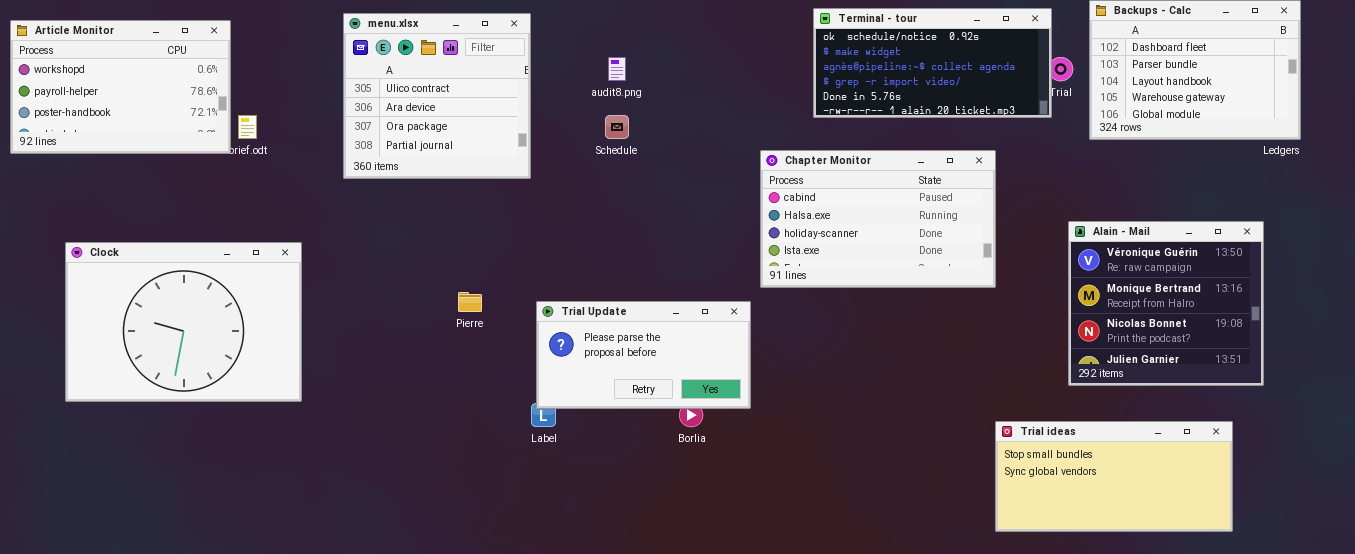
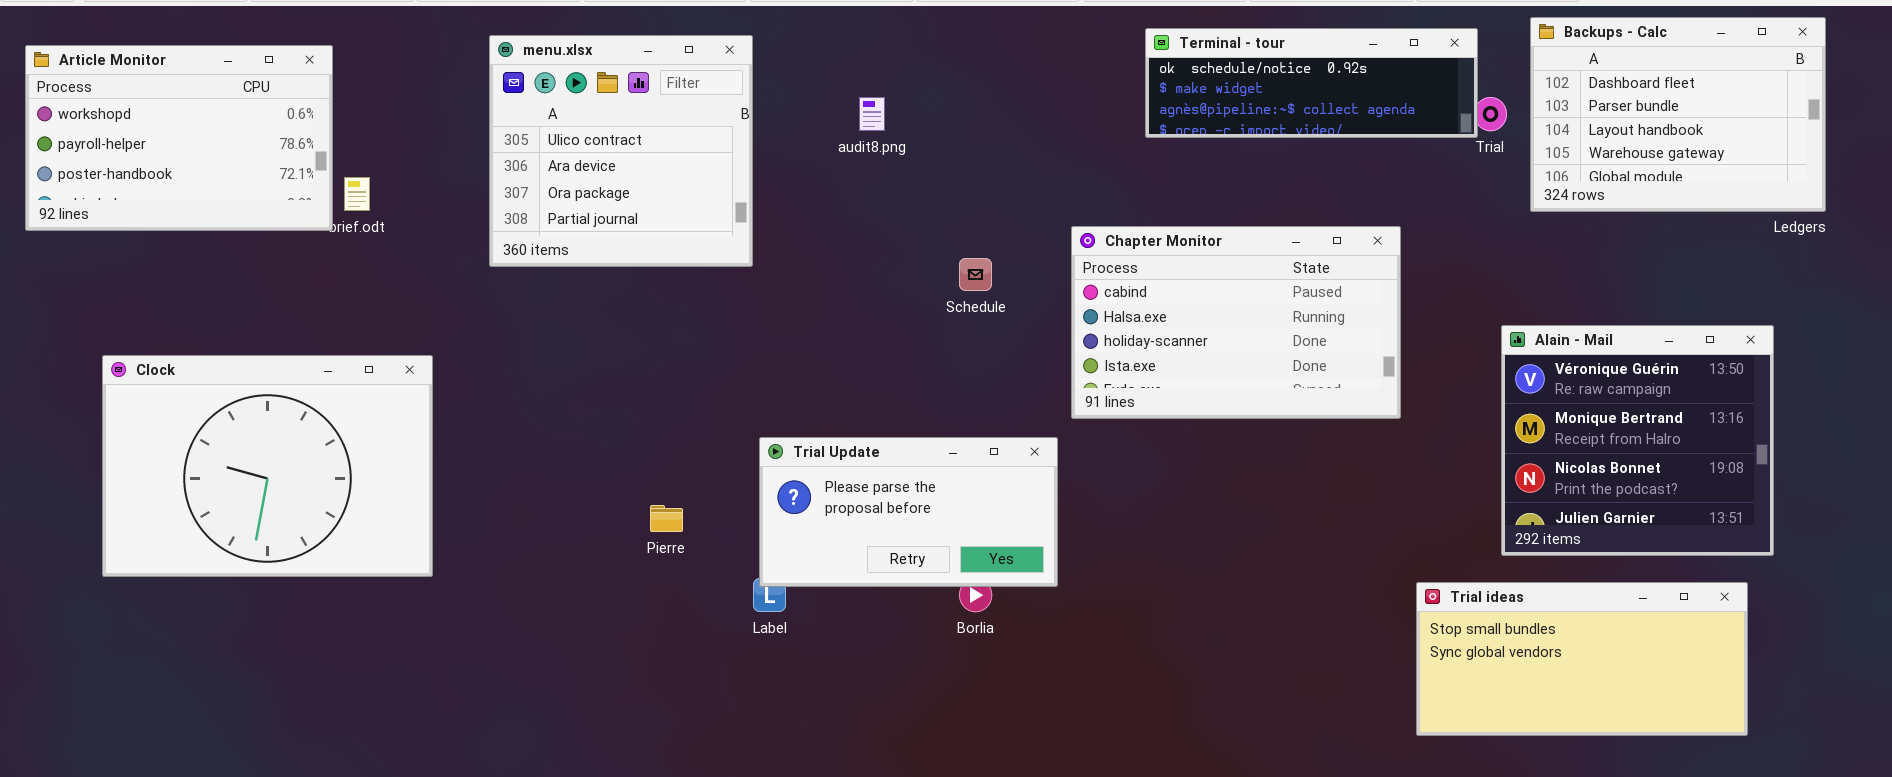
Terminal - tour: [813,8,1052,118] -> [1145,28,1478,138], resized
Schedule: [605,115,629,139] -> [959,258,992,291], moved
Pierre: [458,292,482,312] -> [650,505,683,532], moved
Trial ideas: [995,421,1233,532] -> [1416,582,1748,736], moved

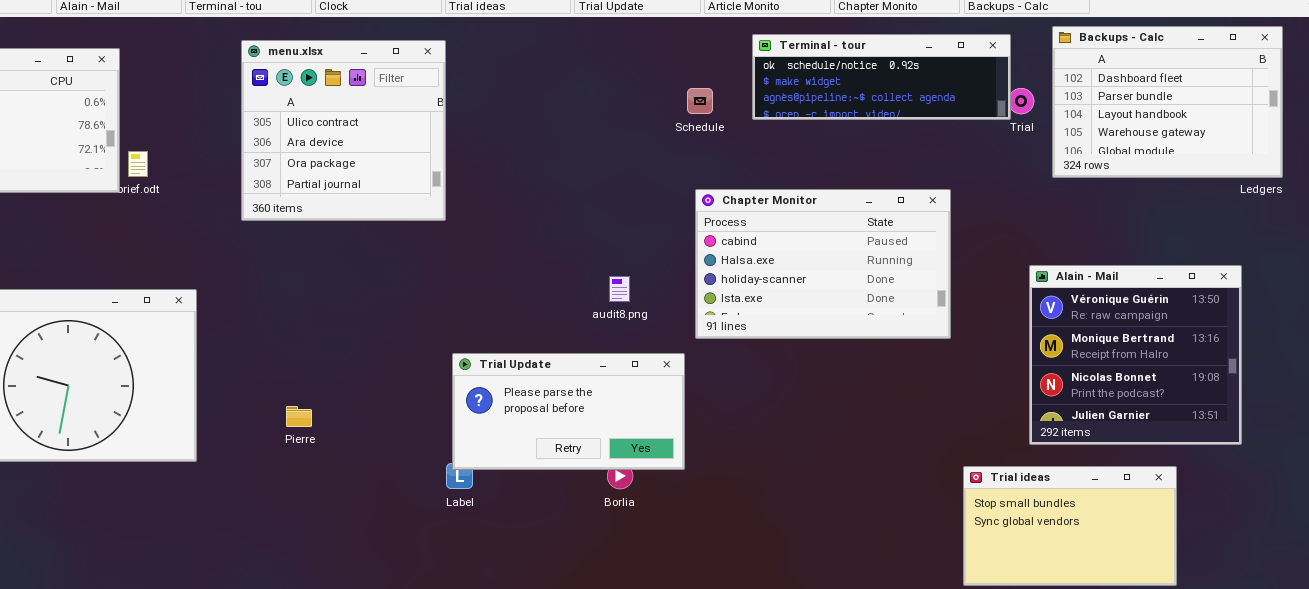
audit8.png: [859,97,885,131] -> [609,276,630,302], moved
Schedule: [959,258,992,291] -> [687,88,713,114], moved
Pierre: [650,505,683,532] -> [286,406,312,427], moved
Trial ideas: [1416,582,1748,736] -> [963,466,1177,586], resized

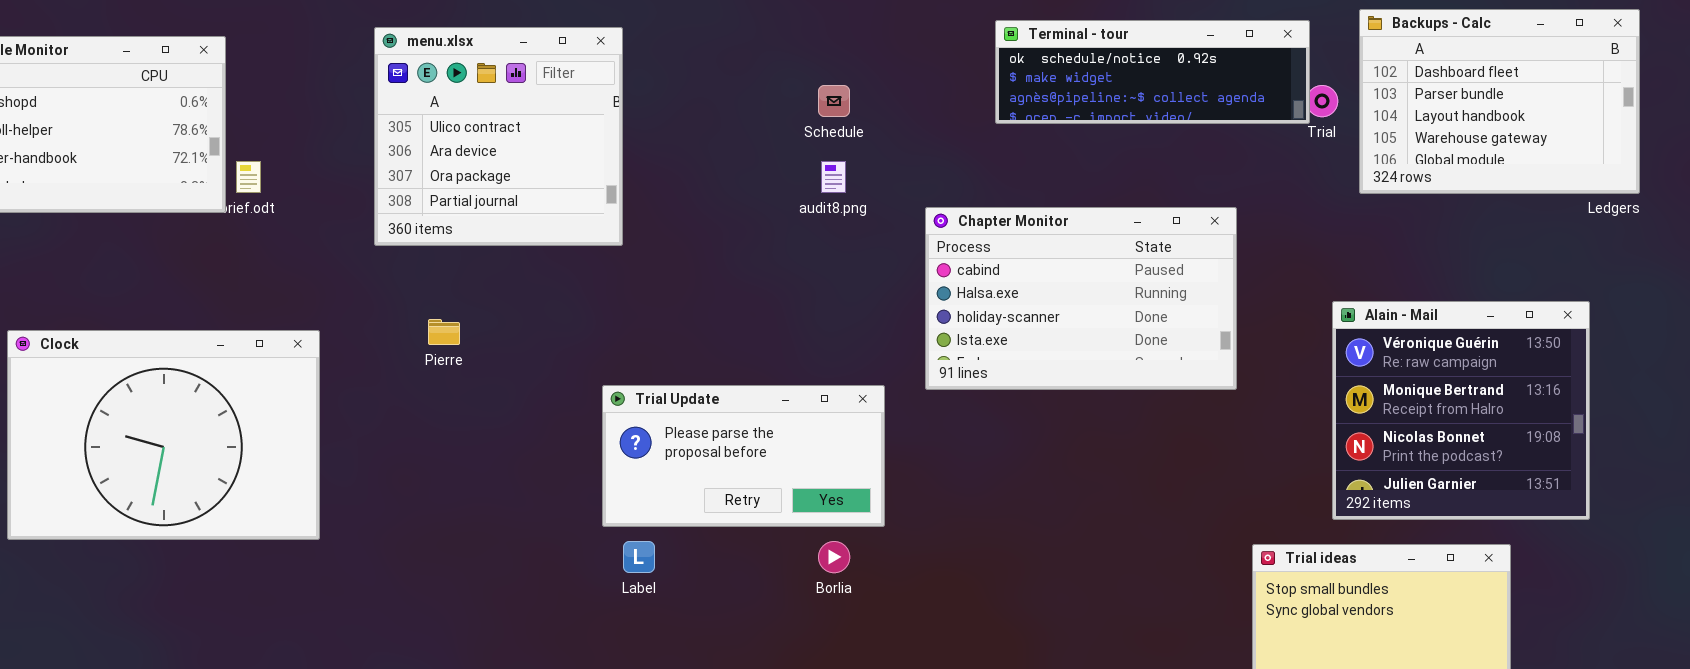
Schedule: [687,88,713,114] -> [818,85,850,117], moved
audit8.png: [609,276,630,302] -> [821,161,846,193], moved
Trial Update: [452,353,685,470] -> [602,385,885,527], moved
Pierre: [286,406,312,427] -> [428,319,460,345], moved

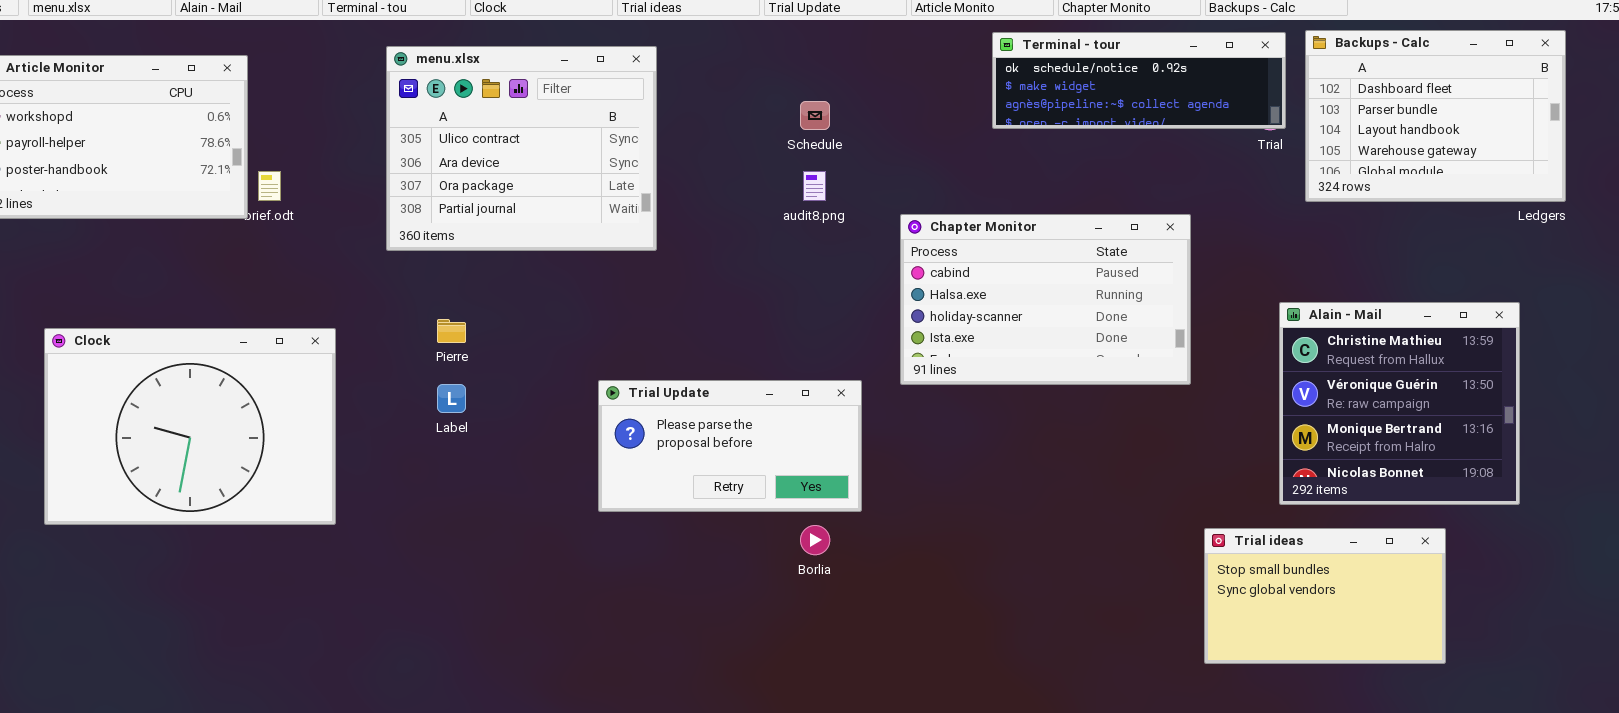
Terminal - tour: [995,20,1310,124] -> [992,32,1286,129], moved
menu.xlsx: [374,27,623,246] -> [386,46,657,251], resized
Alain - Mail: [1332,301,1590,520] -> [1279,302,1520,505], scrolled up 1 row
Label: [623,541,655,573] -> [437,384,466,413], moved

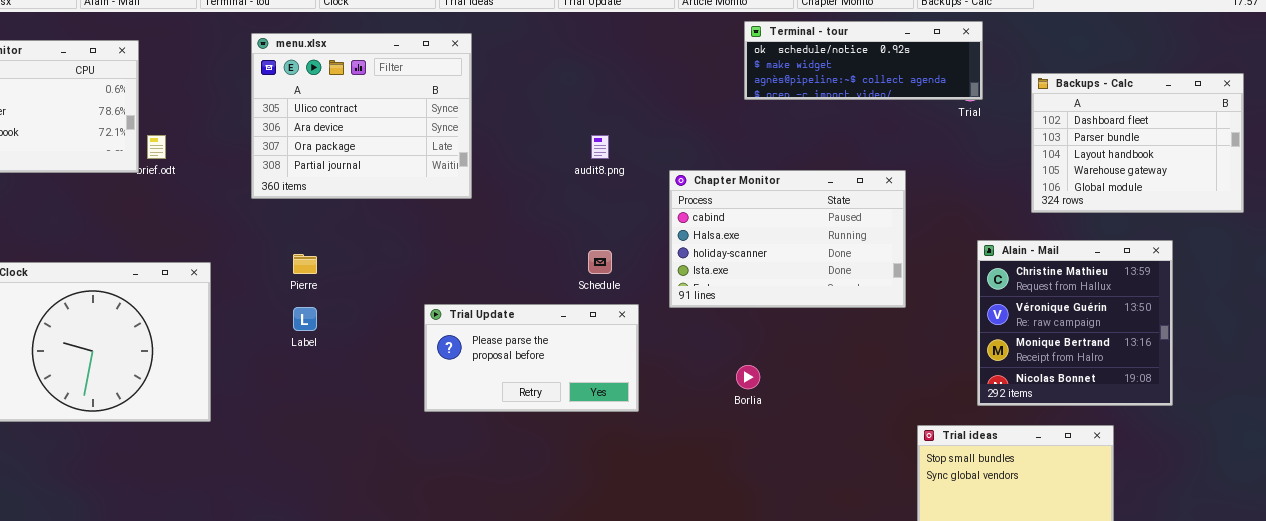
Backups - Calc: [1305,30,1566,202] -> [1031,73,1244,213], moved
Schedule: [800,101,830,130] -> [588,250,612,274], moved
Borlia: [800,525,830,555] -> [736,365,760,389], moved

